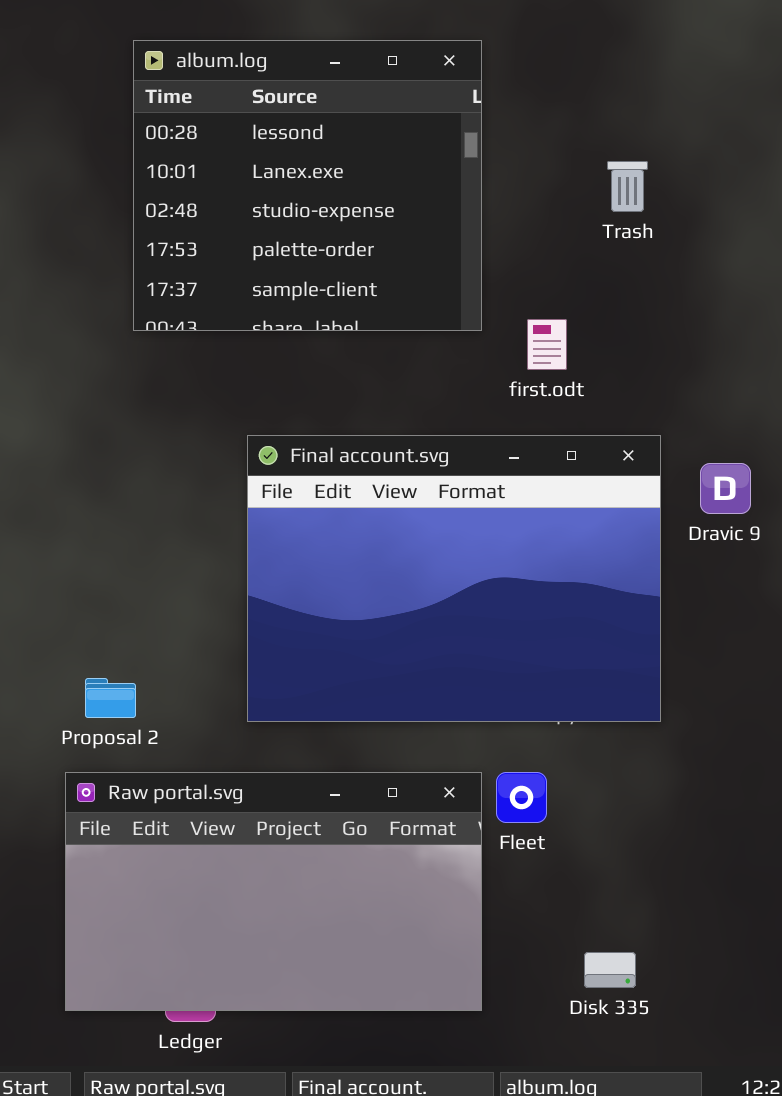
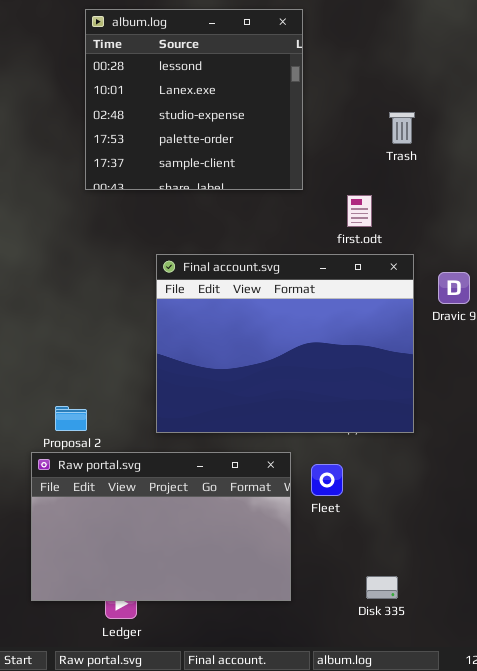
Trash: [607,161,648,212] -> [389,112,415,144], moved
first.odt: [527,319,567,370] -> [347,195,372,227], moved
Raw portal.svg: [65,772,482,1011] -> [31,452,291,601], moved

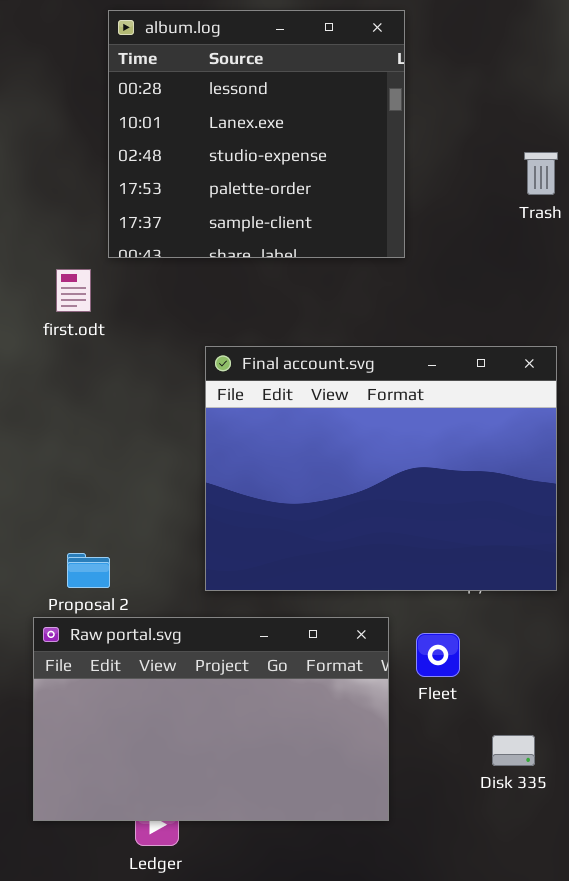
first.odt: [347,195,372,227] -> [56,269,91,312], moved
Disk 335: [366,576,398,599] -> [492,735,535,766], moved

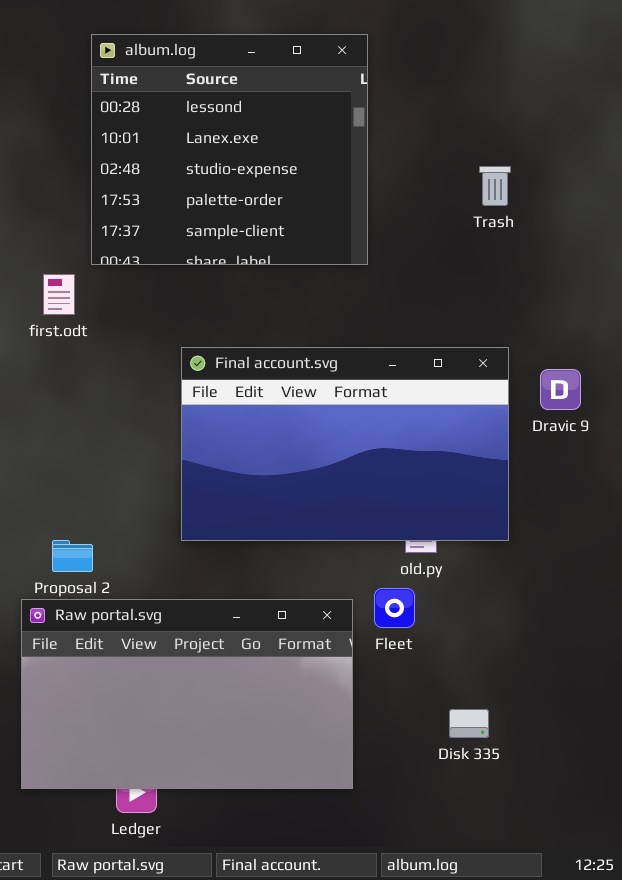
Final account.svg: [205,346,557,591] -> [181,347,509,541], resized
Fleet: [416,633,460,677] -> [374,588,415,628], moved

